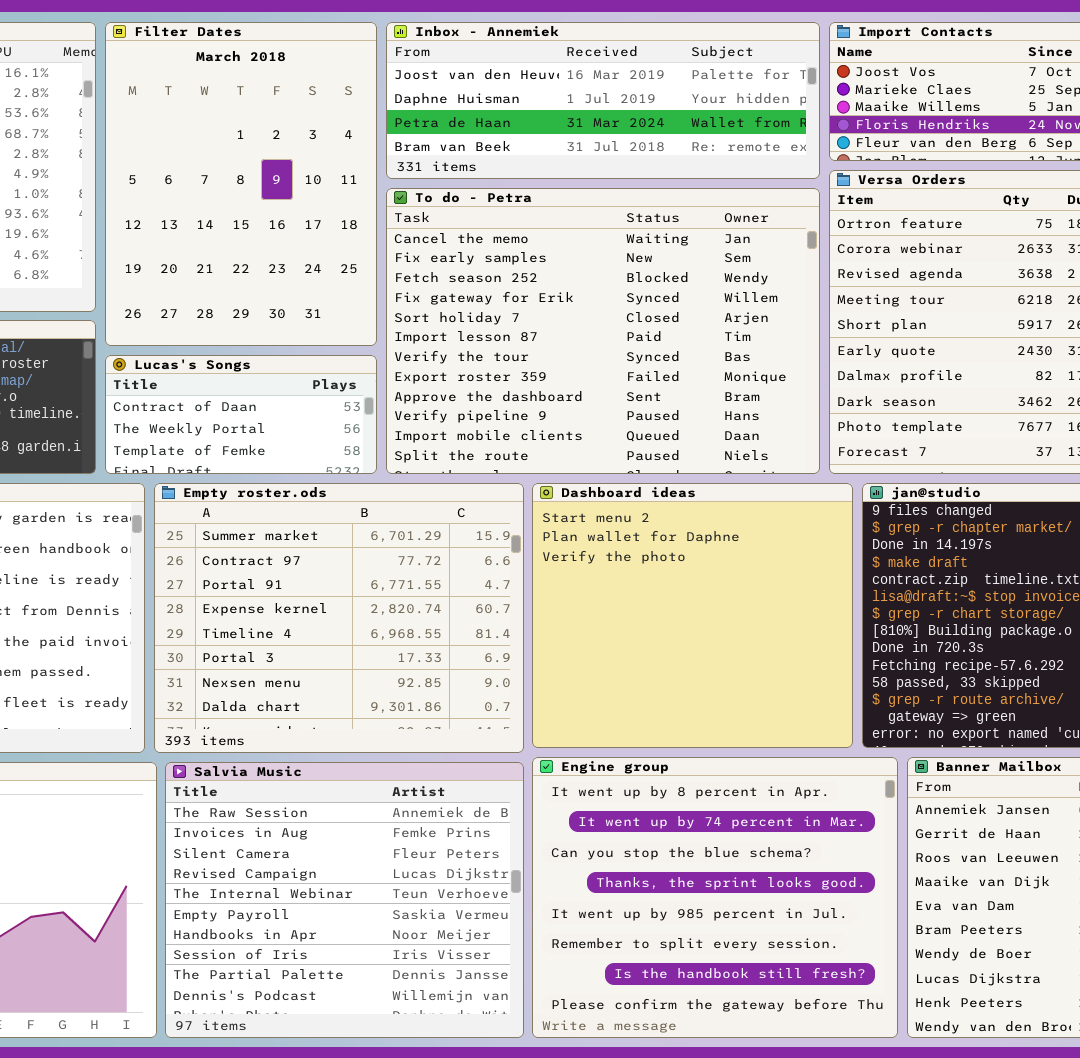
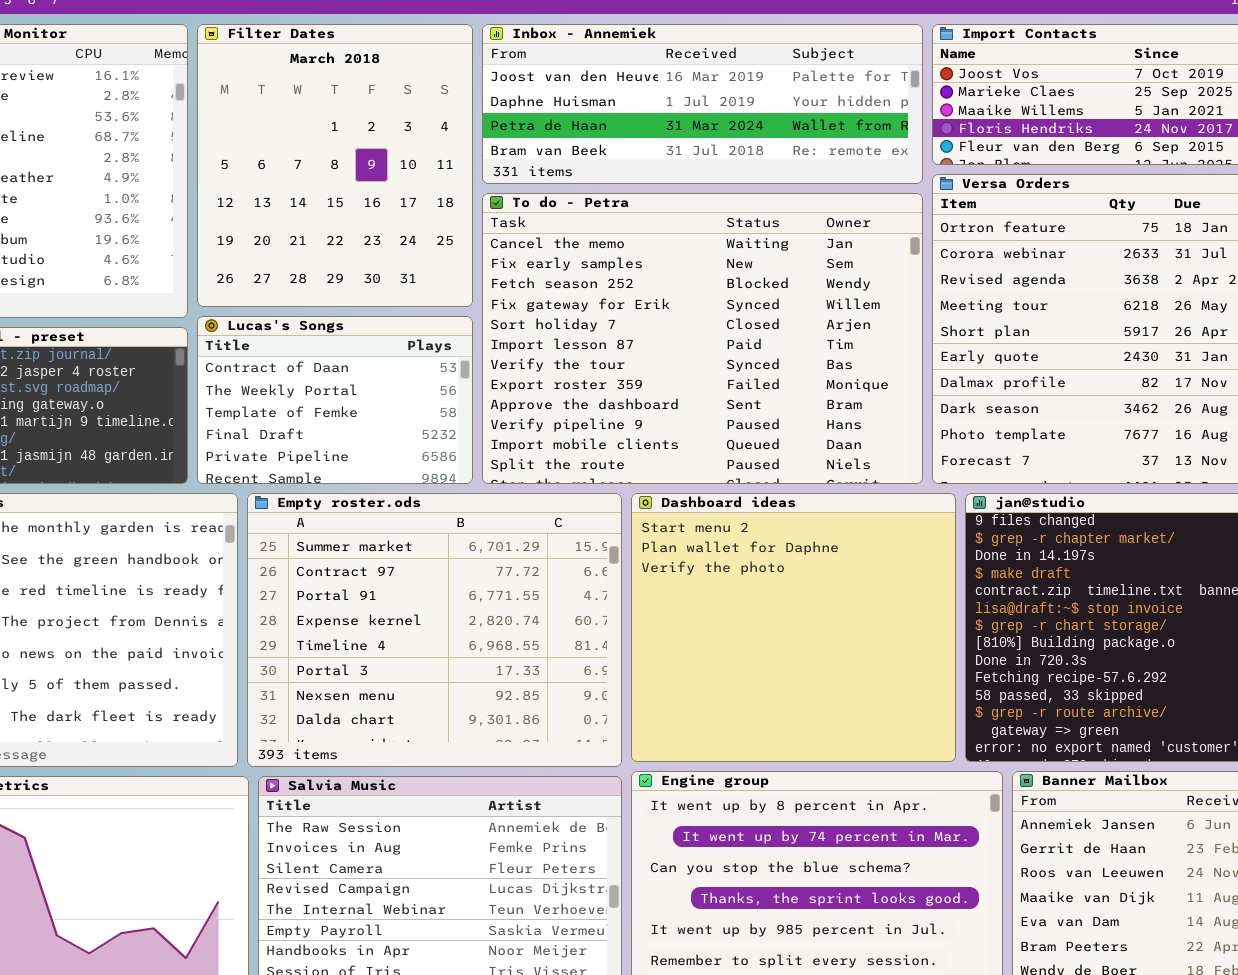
Filter Dates: [105,22,377,346] -> [197,24,473,307], resized
Lucas's Songs: [105,355,377,474] -> [197,316,473,484], resized

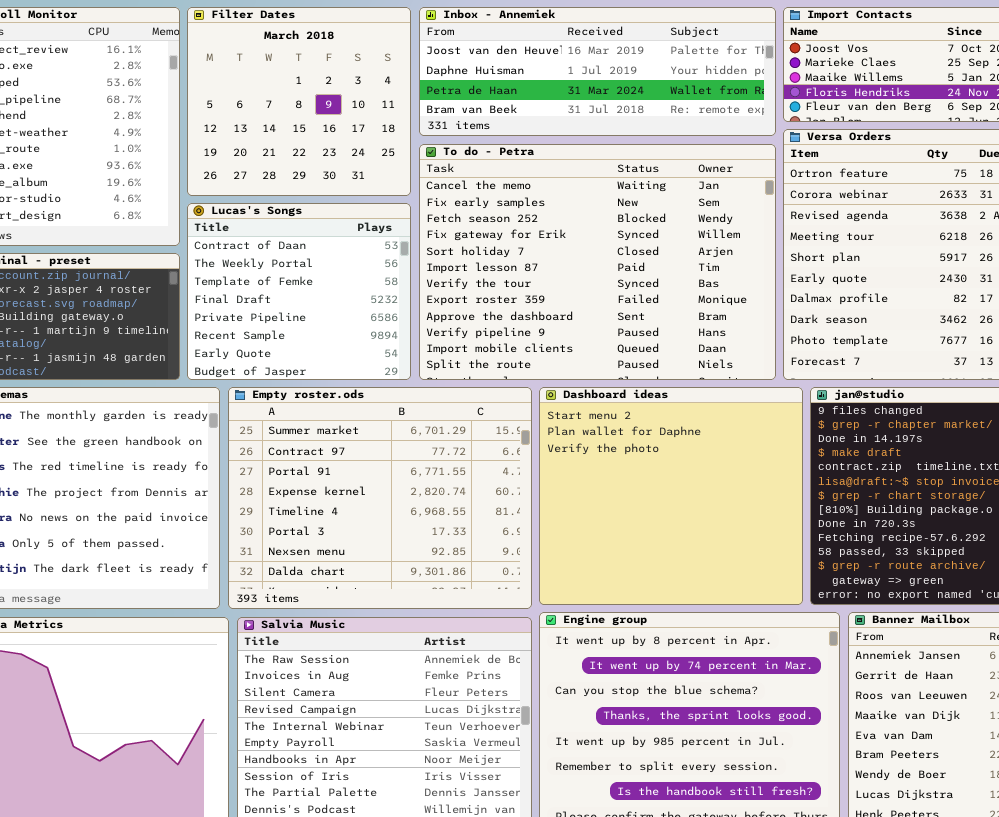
Filter Dates: [197,24,473,307] -> [187,7,411,196], resized
Lucas's Songs: [197,316,473,484] -> [187,203,411,380], resized

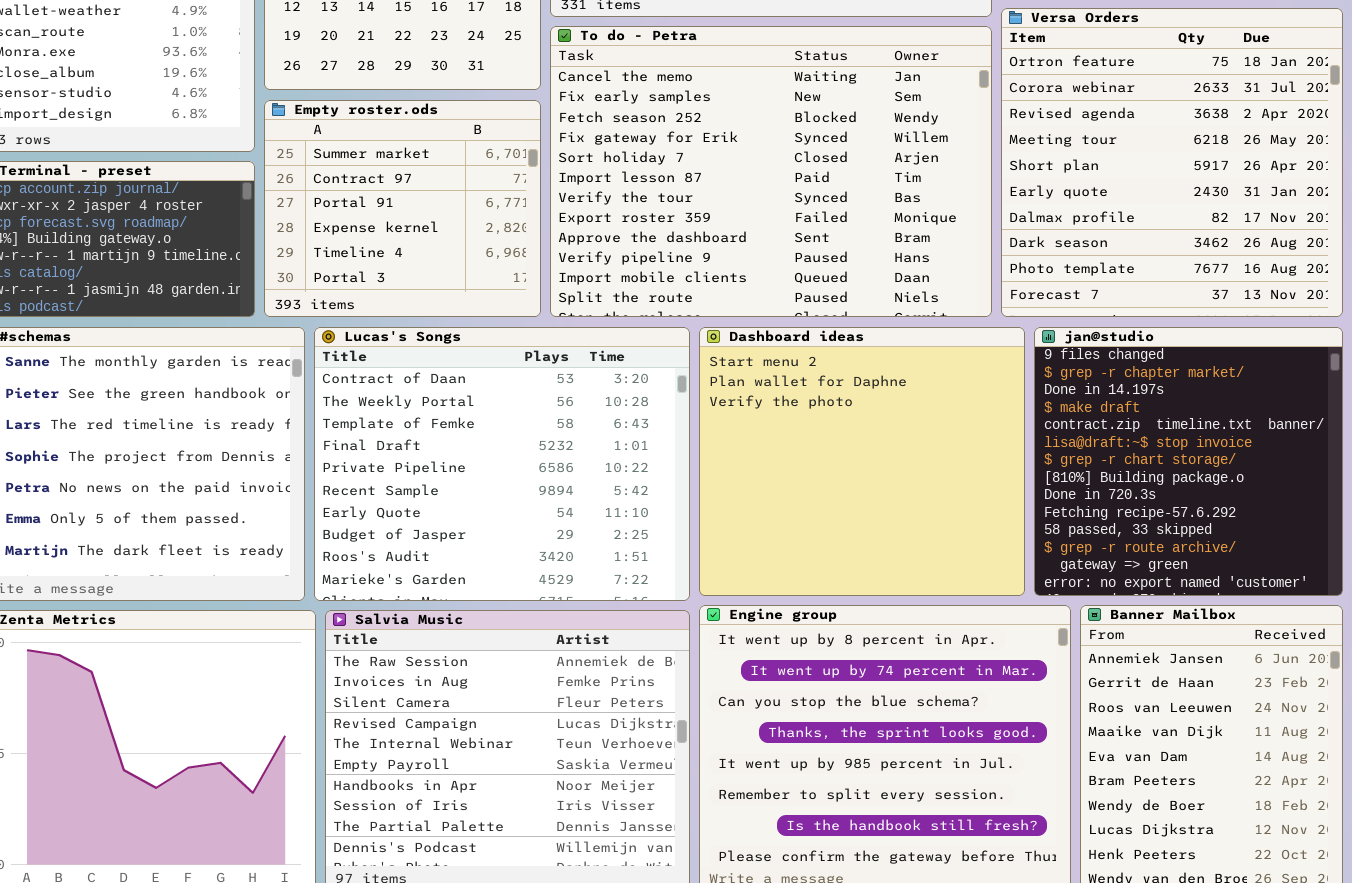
Lucas's Songs: [187,203,411,380] -> [314,327,690,601], moved, resized
Empty roster.ods: [228,387,532,609] -> [264,100,541,317], moved, resized

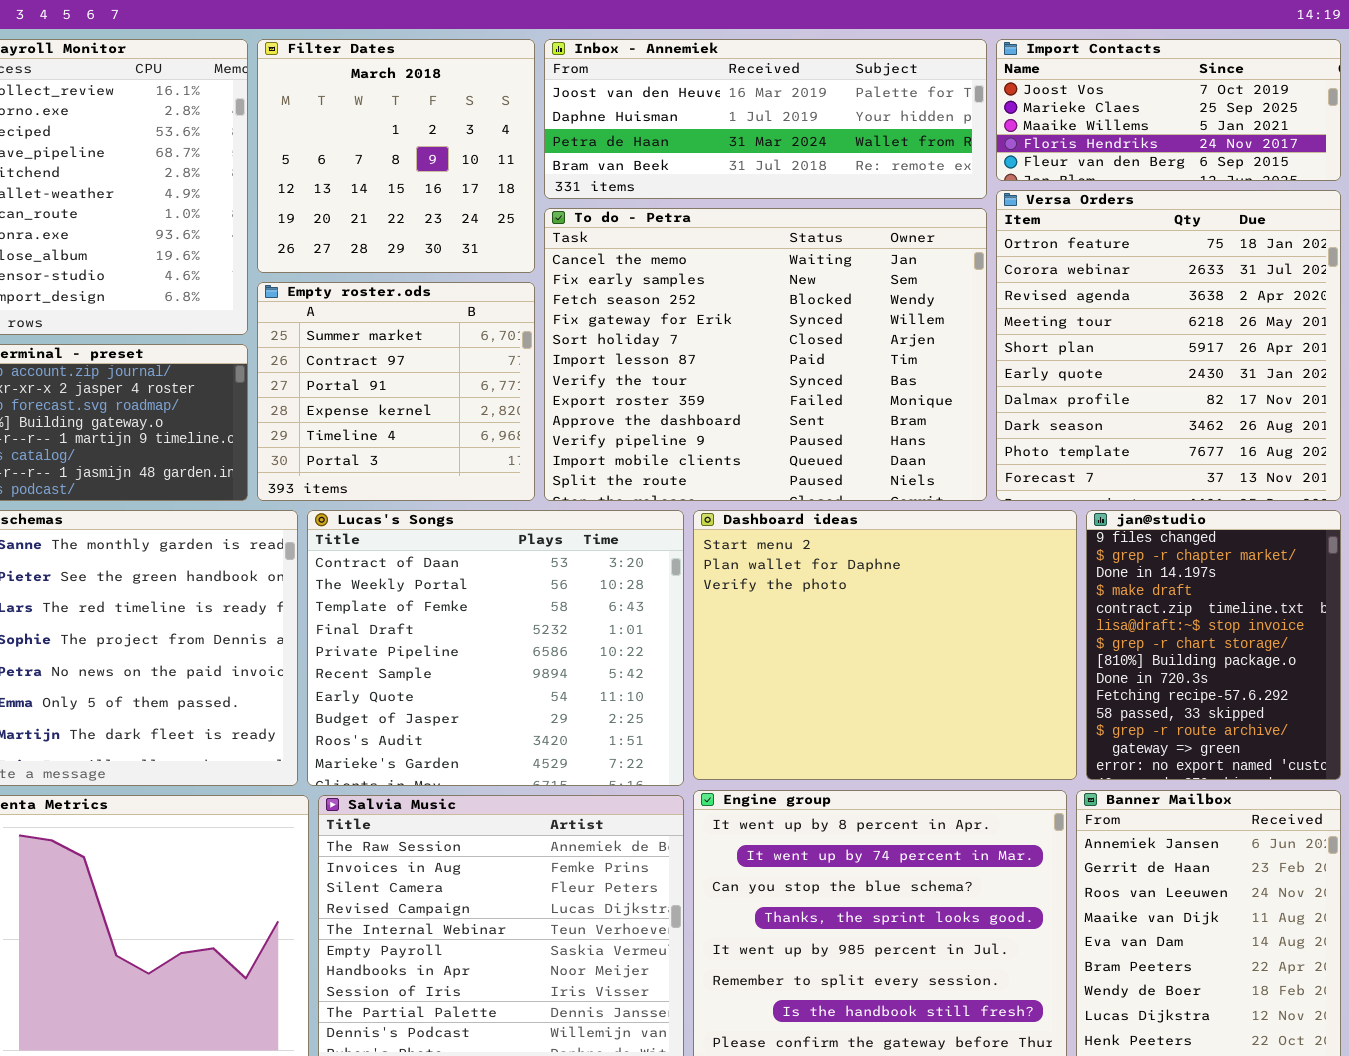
Dashboard ideas: [699,327,1025,596] -> [693,510,1077,780], resized
jan@studio: [1034,327,1343,596] -> [1086,510,1341,780], resized

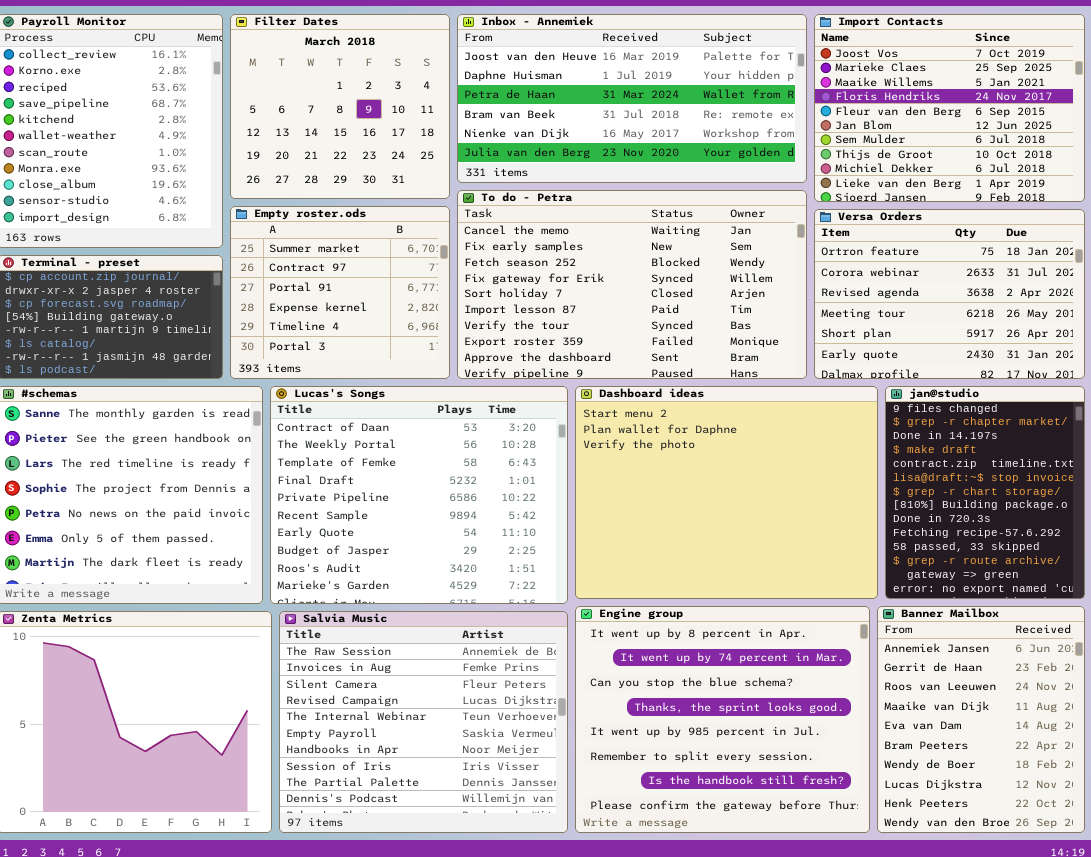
Inbox - Annemiek: [544,39,987,199] -> [457,14,807,183], resized
Import Contacts: [996,39,1341,181] -> [814,14,1085,202], resized
Versa Orders: [996,190,1341,501] -> [814,209,1085,379], resized
To do - Petra: [544,208,987,501] -> [457,190,807,379], resized

